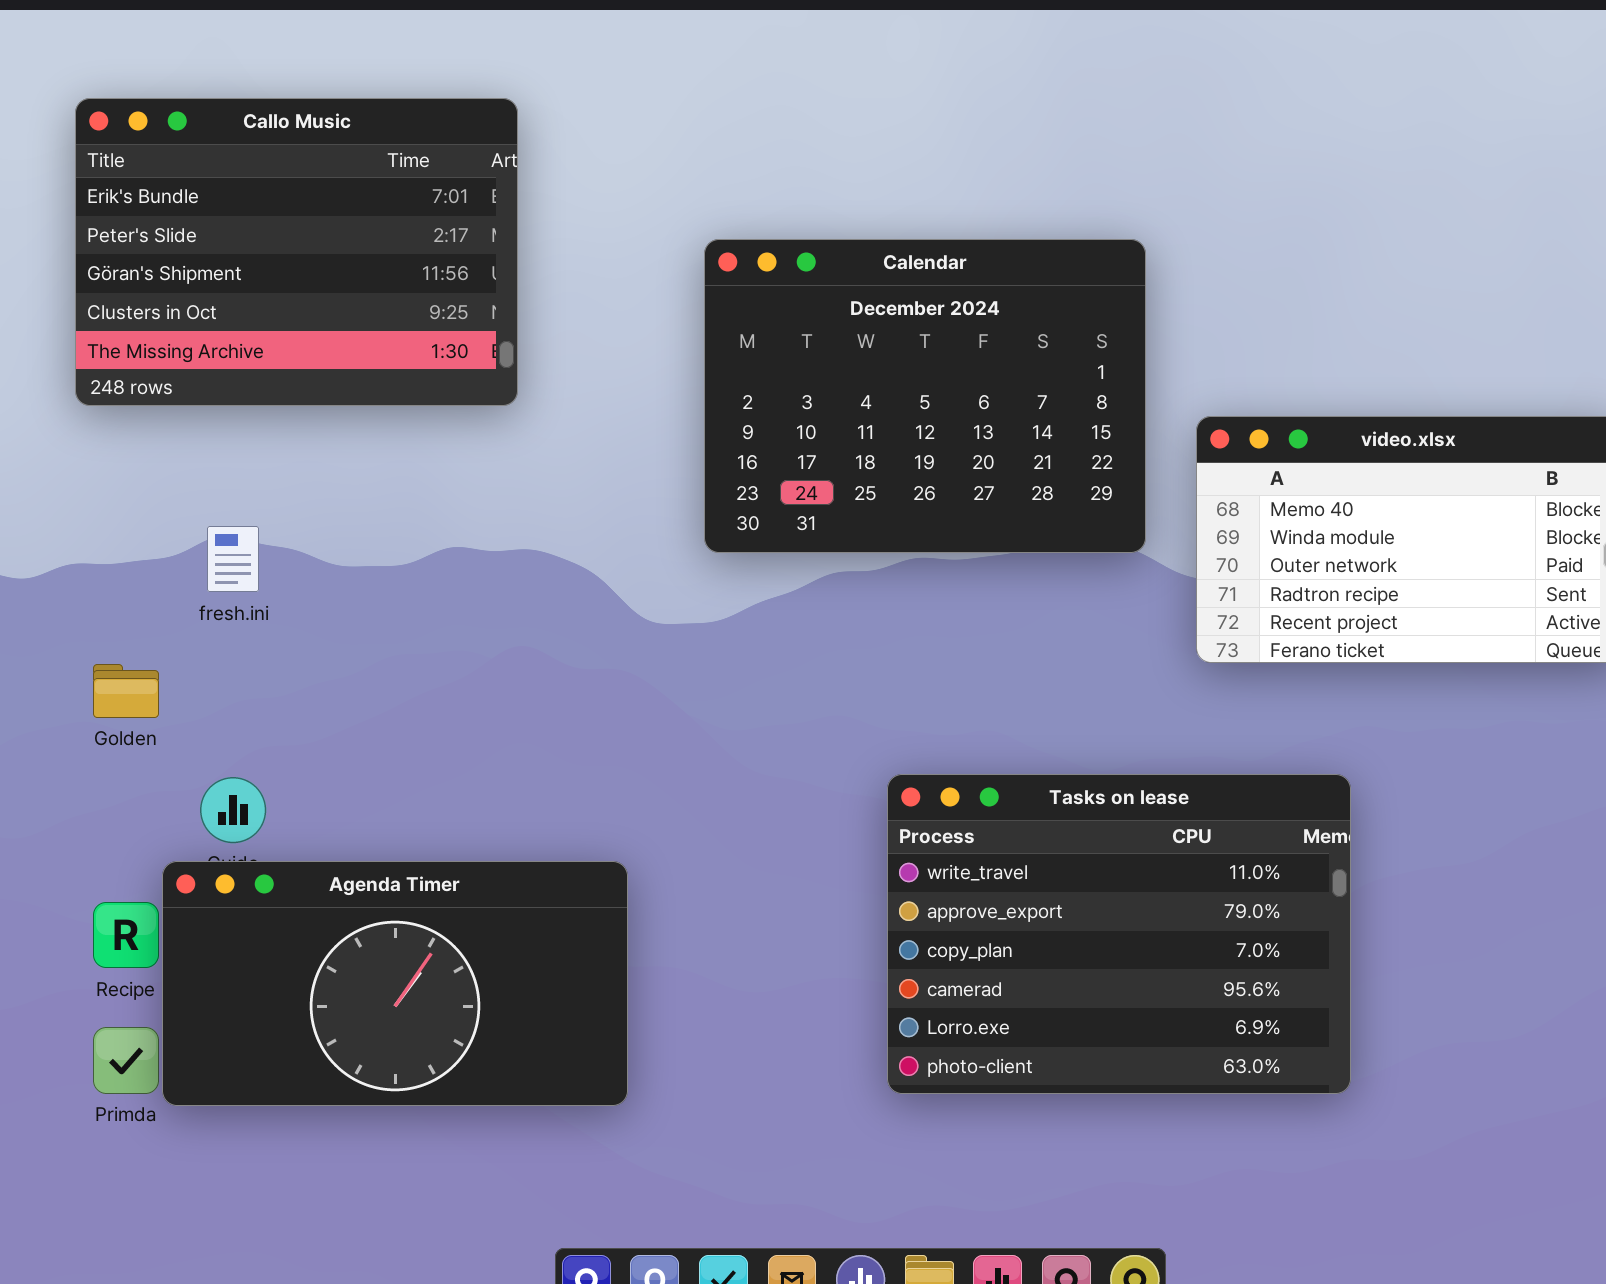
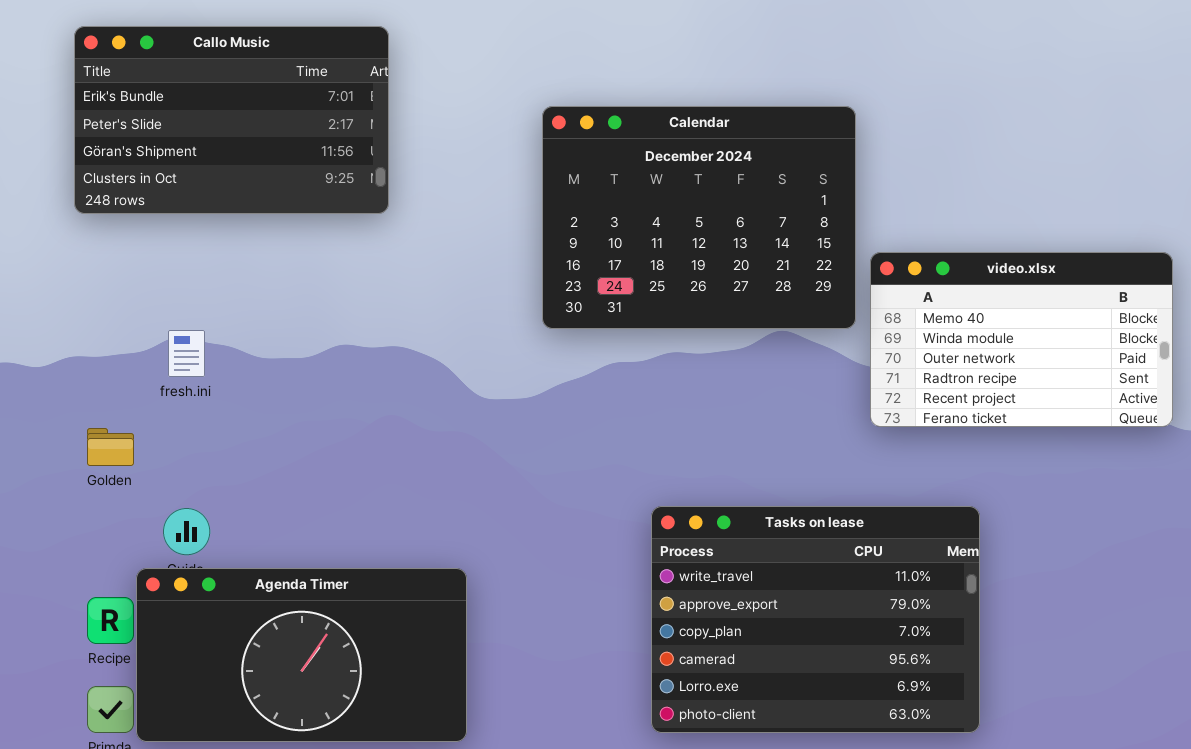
Callo Music: [75,98,518,406] -> [74,26,389,214], resized
Calendar: [704,239,1146,553] -> [542,106,856,329], moved

